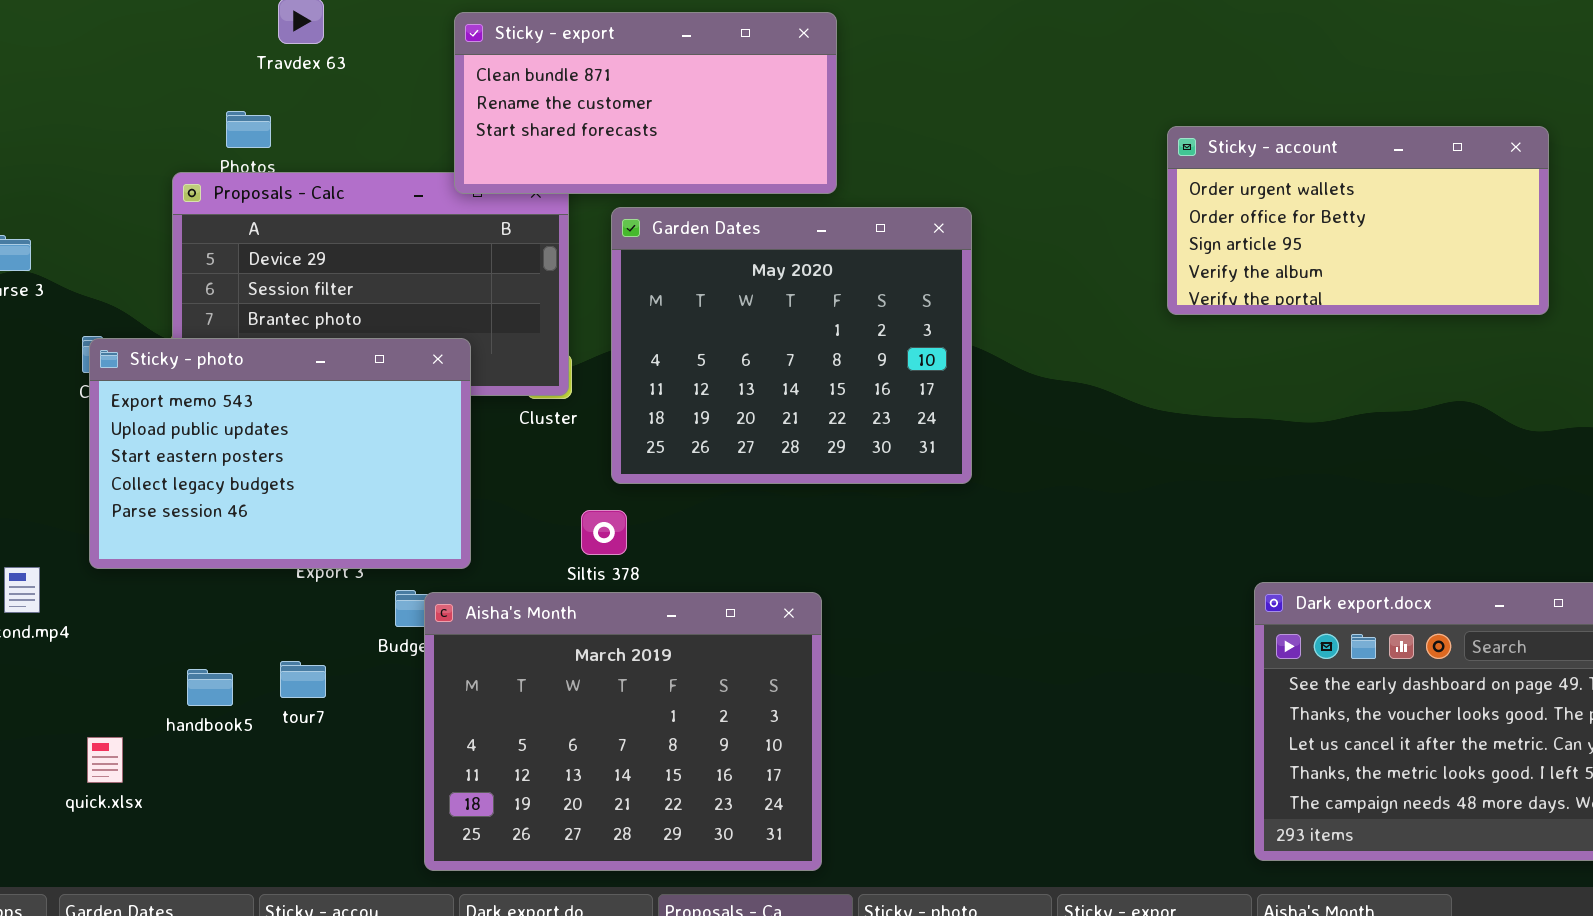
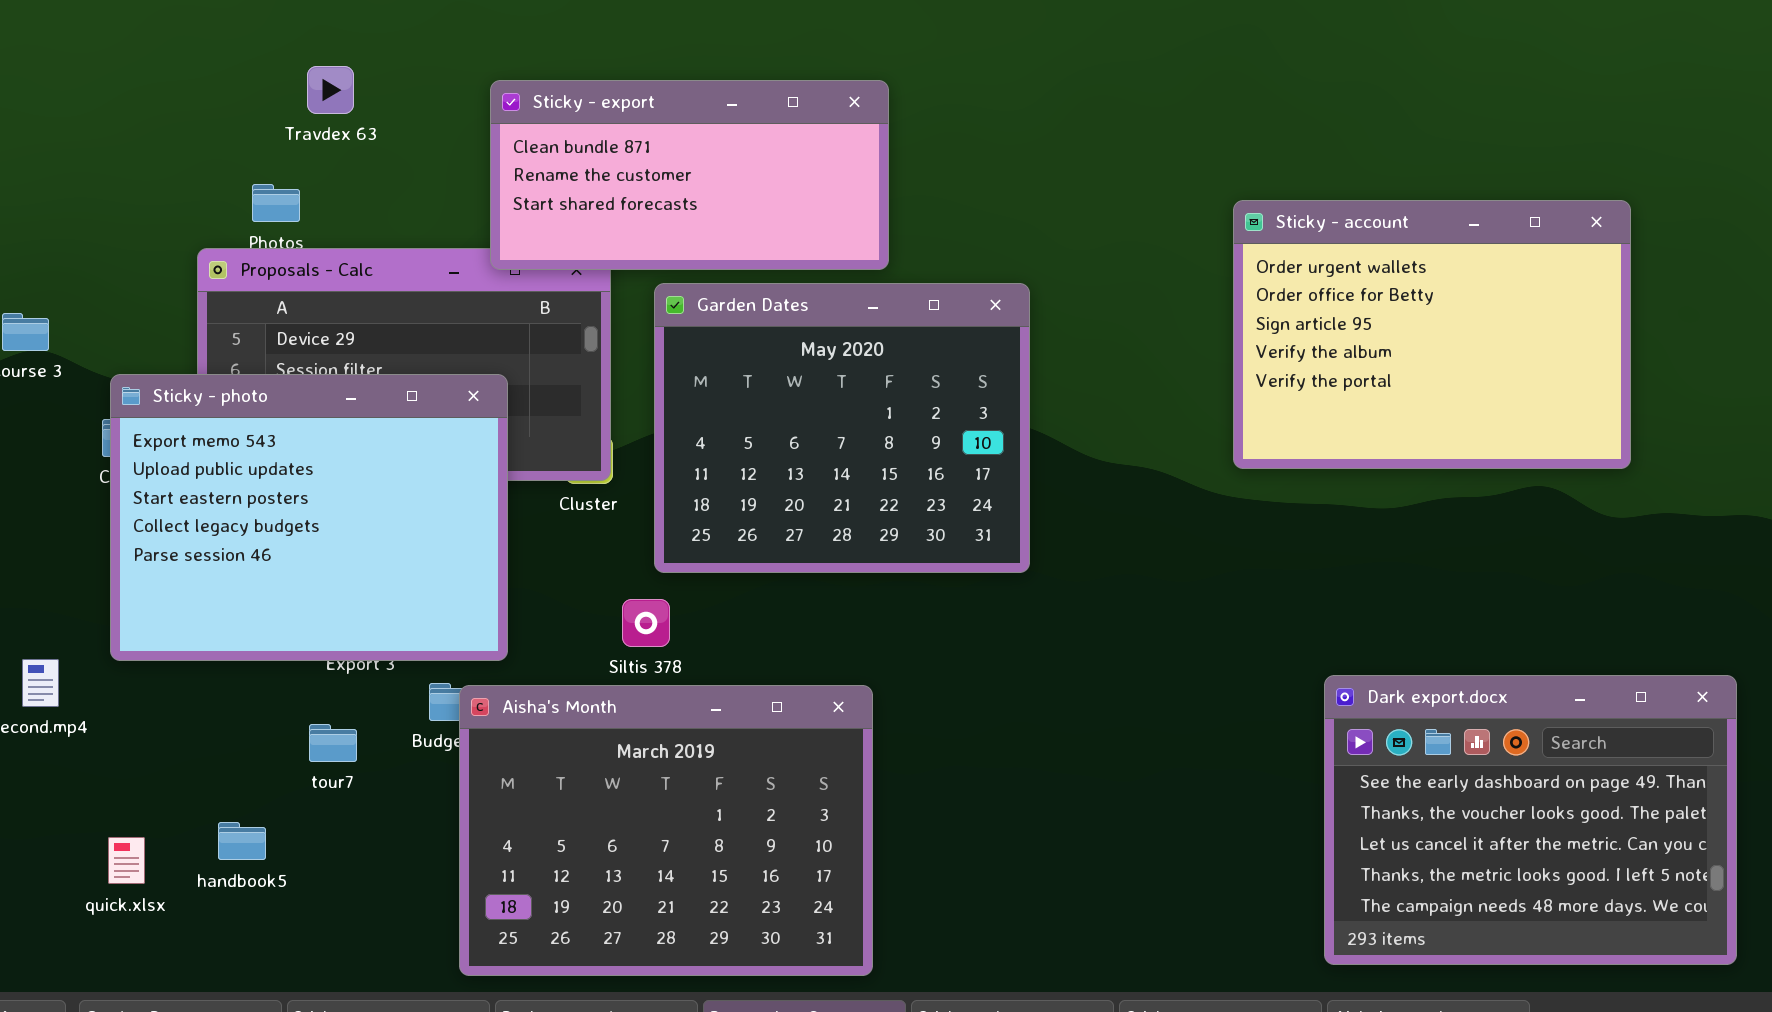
Sticky - account: [1167,126,1549,315] -> [1233,200,1631,469], resized
Sticky - photo: [89,338,471,569] -> [110,374,508,661], resized
tour7: [280,661,326,698] -> [309,724,357,762], moved
handbook5: [187,669,233,706] -> [218,822,266,860], moved

